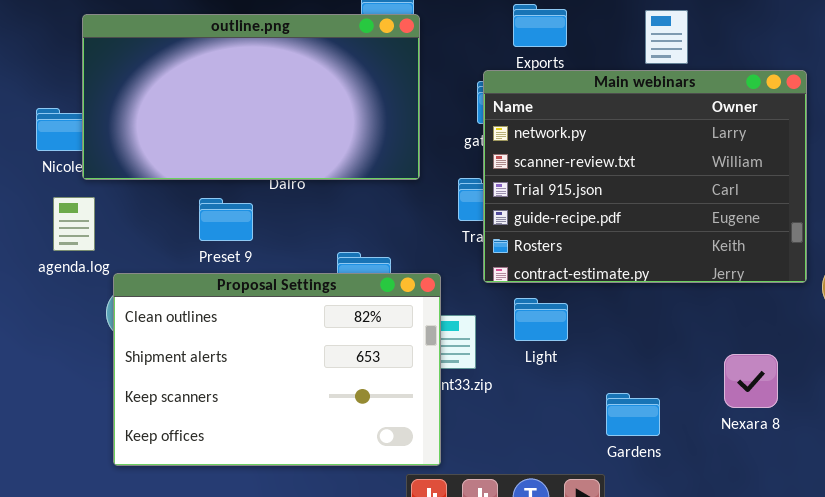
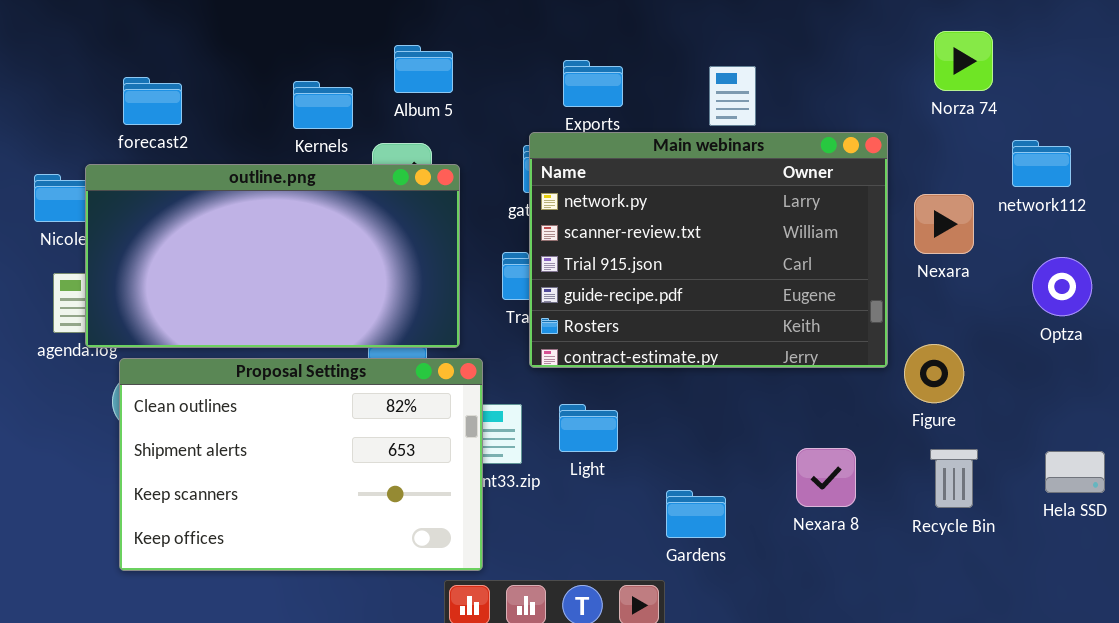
outline.png: [82,14,420,180] -> [85,164,460,348], moved
Light: [514,298,568,341] -> [559,404,618,452], moved

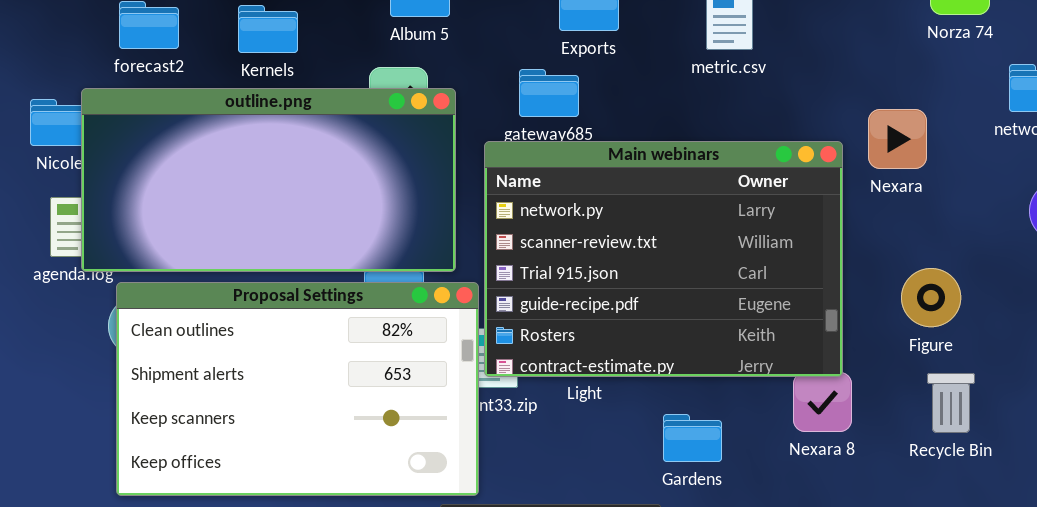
Kernels: [293,81,353,129] -> [238,5,298,53], moved
Main webinars: [529,132,888,368] -> [484,141,843,377], moved
Nexara: [914,194,974,254] -> [868,109,927,169], moved

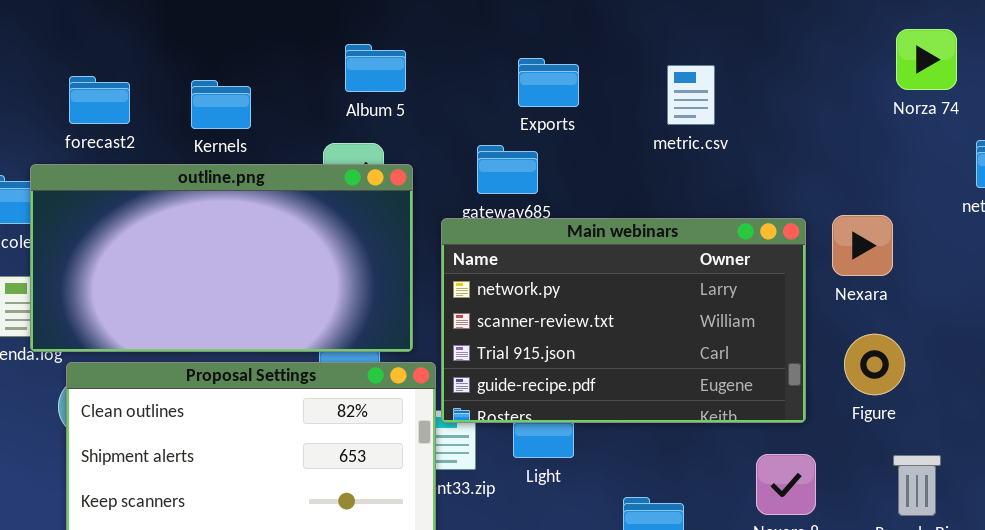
Nexara: [868,109,927,169] -> [832,215,893,276], moved
Main webinars: [484,141,843,377] -> [441,218,806,423], resized
Figure: [901,268,961,327] -> [844,334,905,395], moved

